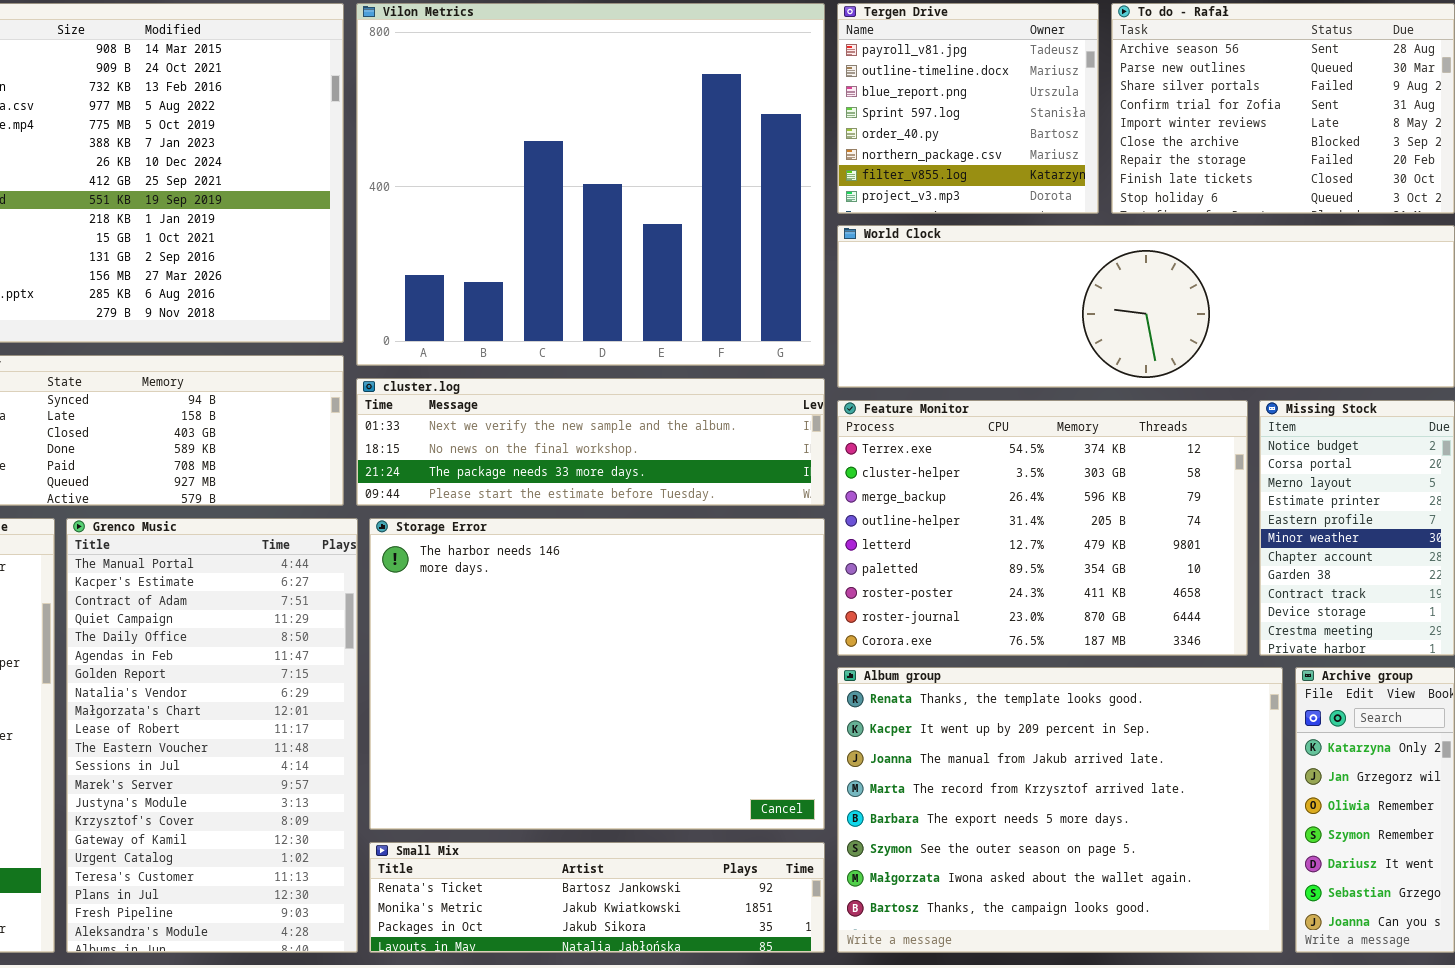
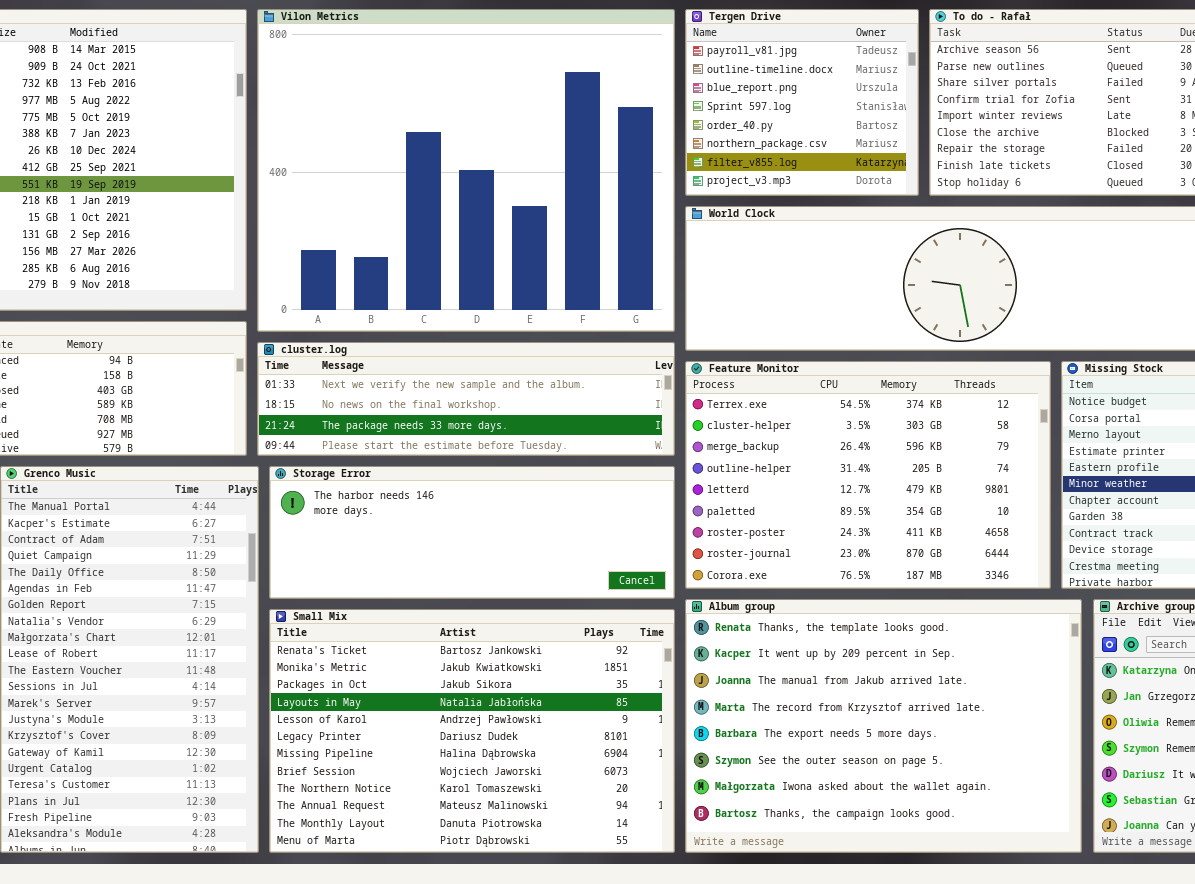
Storage Error: [369,518,825,830] -> [269,466,675,599], resized
Small Mix: [369,842,825,953] -> [269,609,675,853], resized

